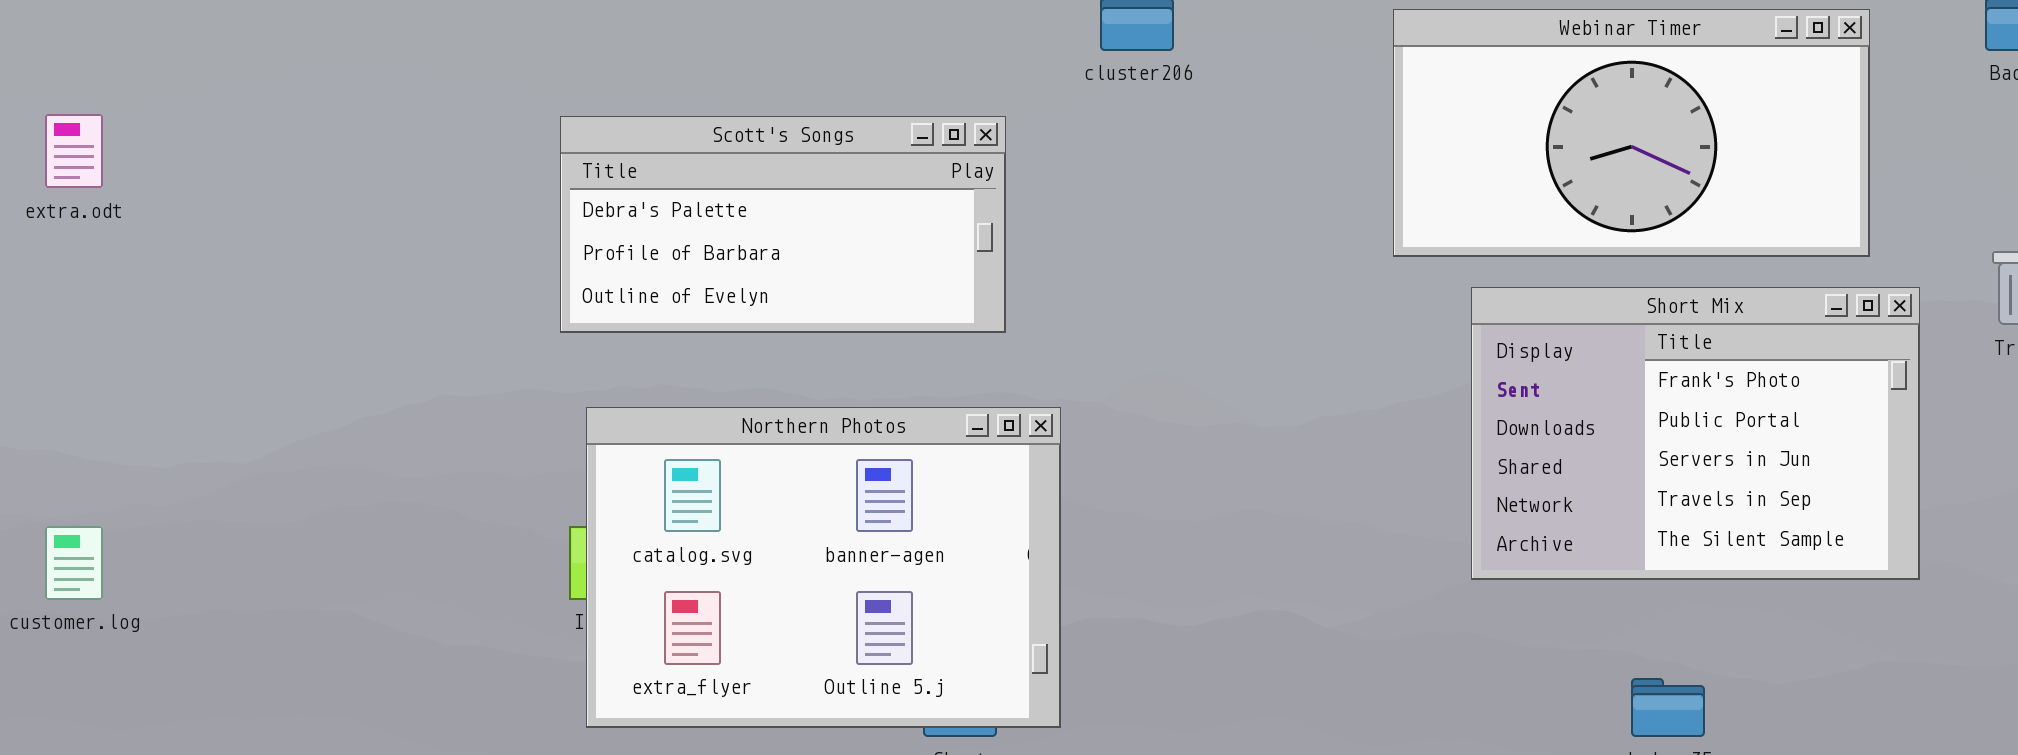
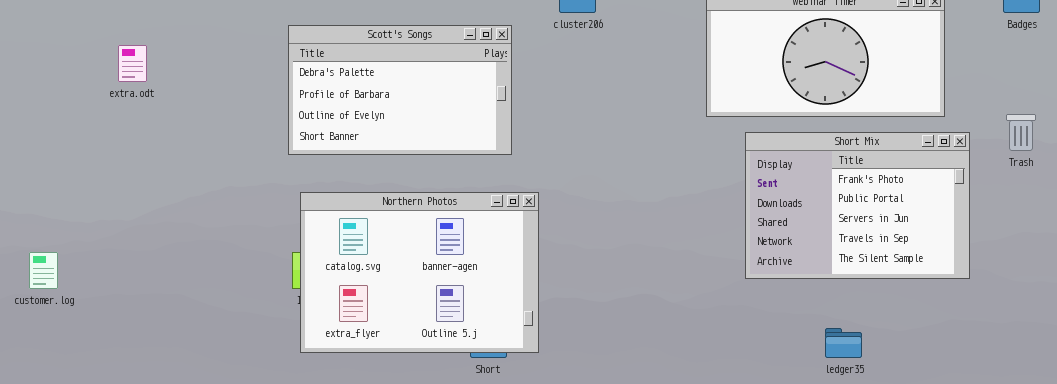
extra.odt: [45,114,103,188] -> [118,45,147,82], moved
Scott's Songs: [560,116,1006,333] -> [288,25,512,155], resized

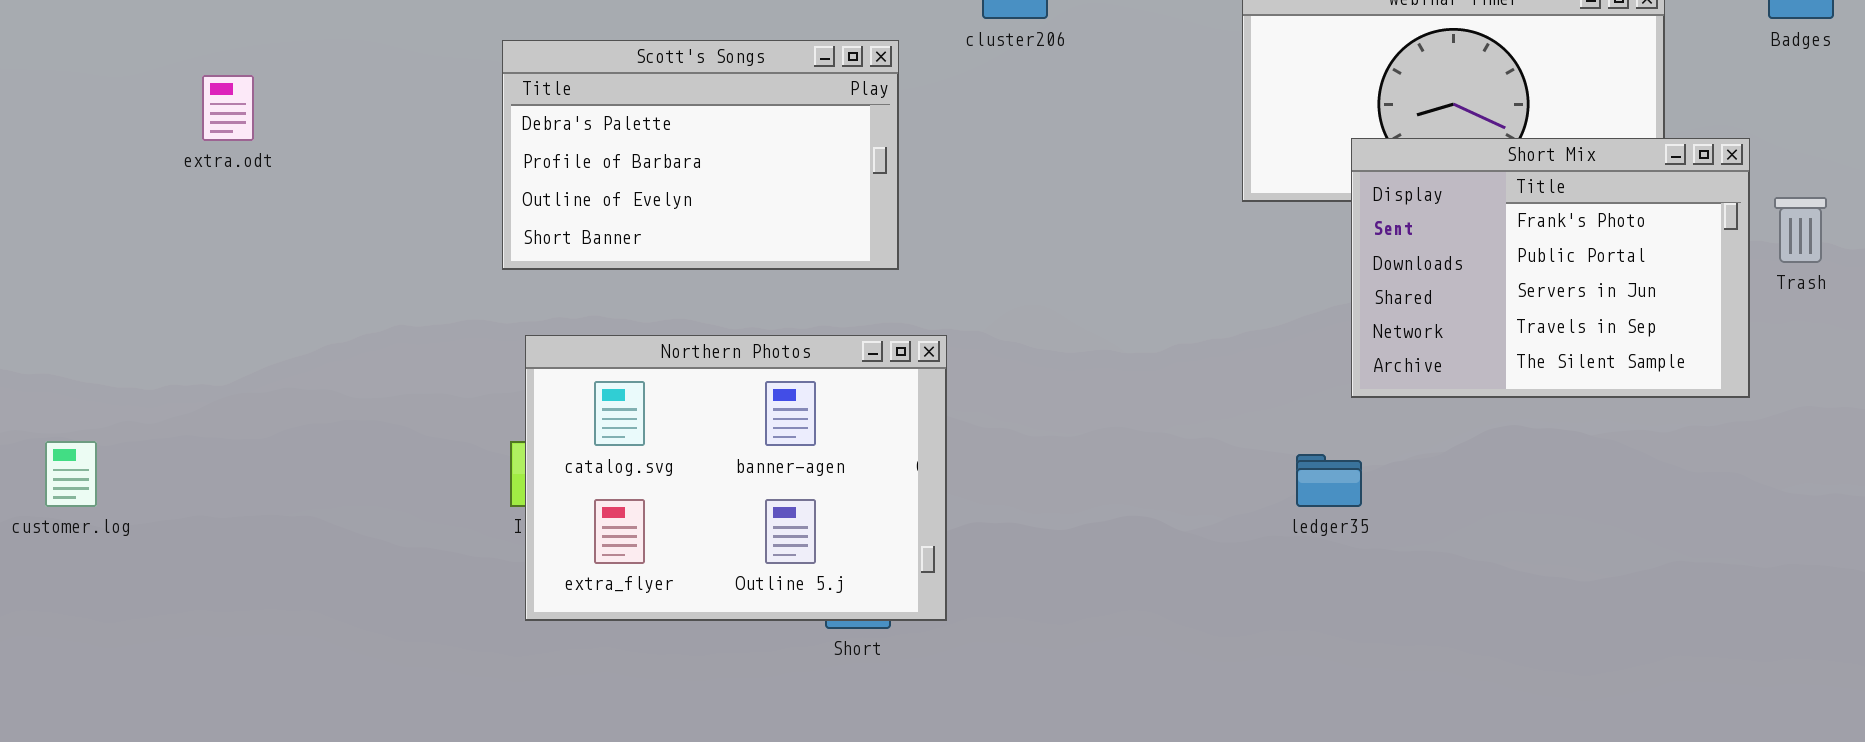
Short Mix: [745,132,970,279] -> [1351,138,1750,398], moved
ledger35: [825,328,862,358] -> [1296,454,1362,507], moved

